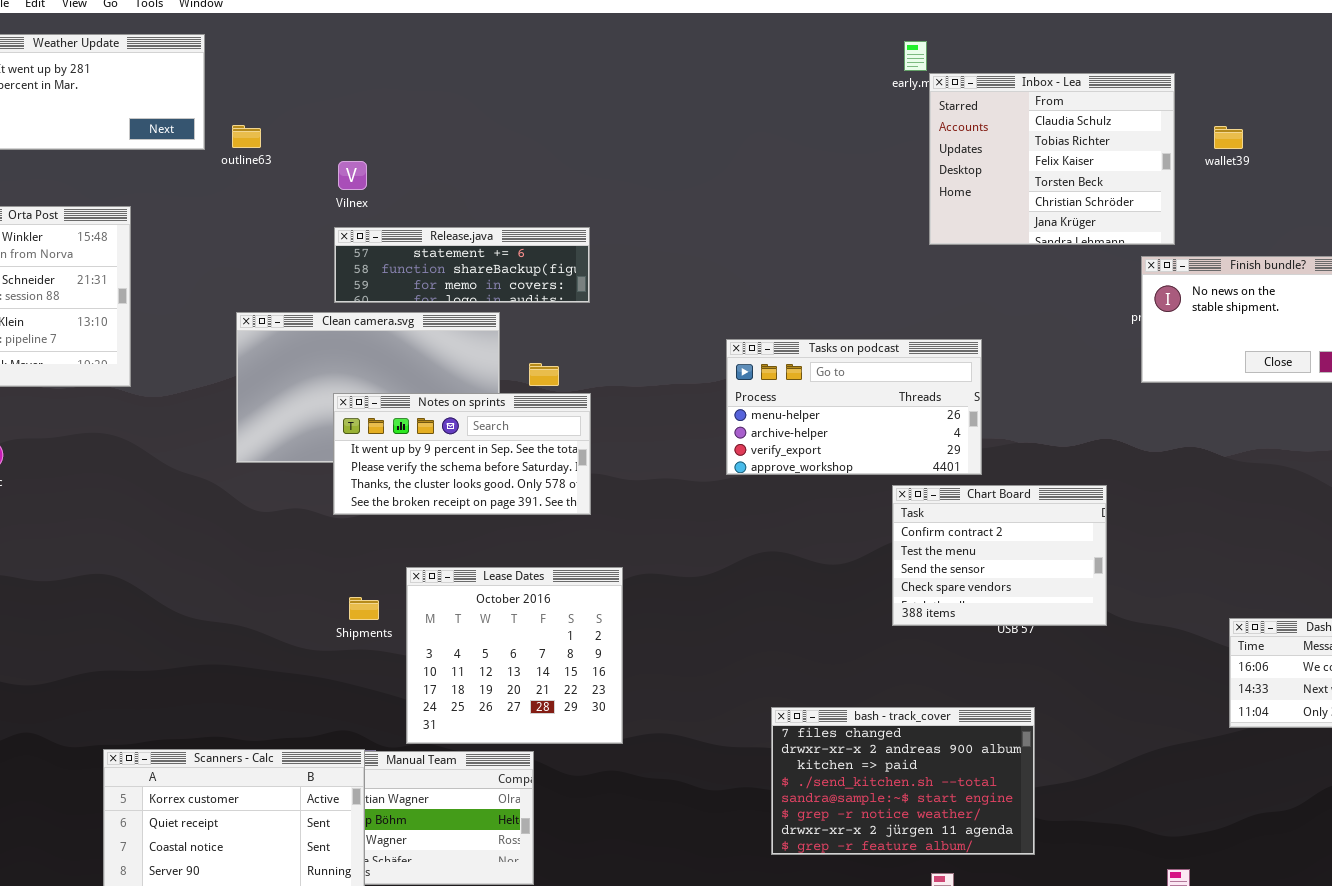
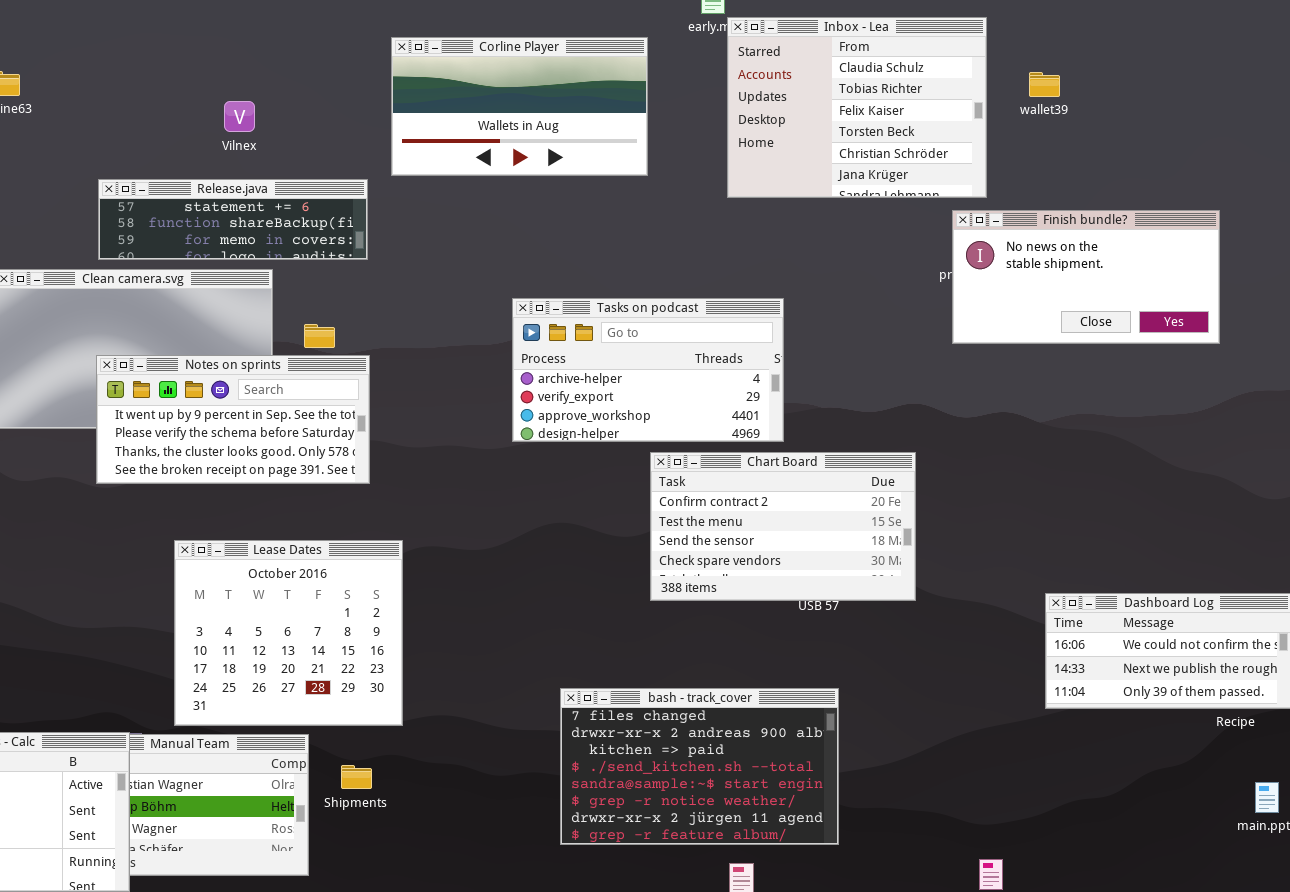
Corline Player: none -> [391,37,648,176], opened
Vilnex: [338,161,367,190] -> [224,101,255,132], moved
Tasks on podcast: [726,339,982,475] -> [512,298,784,442], scrolled down 1 row
Chart Board: [892,485,1107,626] -> [650,452,916,601], resized
Shipments: [349,597,379,620] -> [341,765,372,789], moved

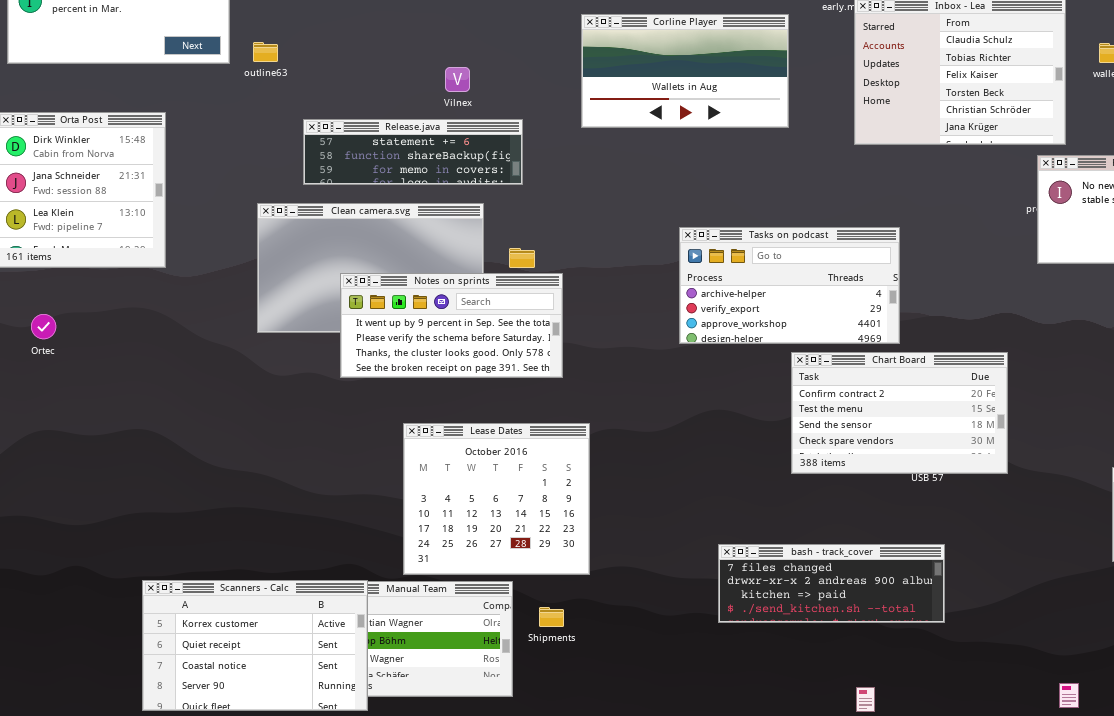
Release.java: [98,179,368,260] -> [303,119,523,185], moved
bash - track_cover: [560,688,839,845] -> [718,544,945,623], resized

